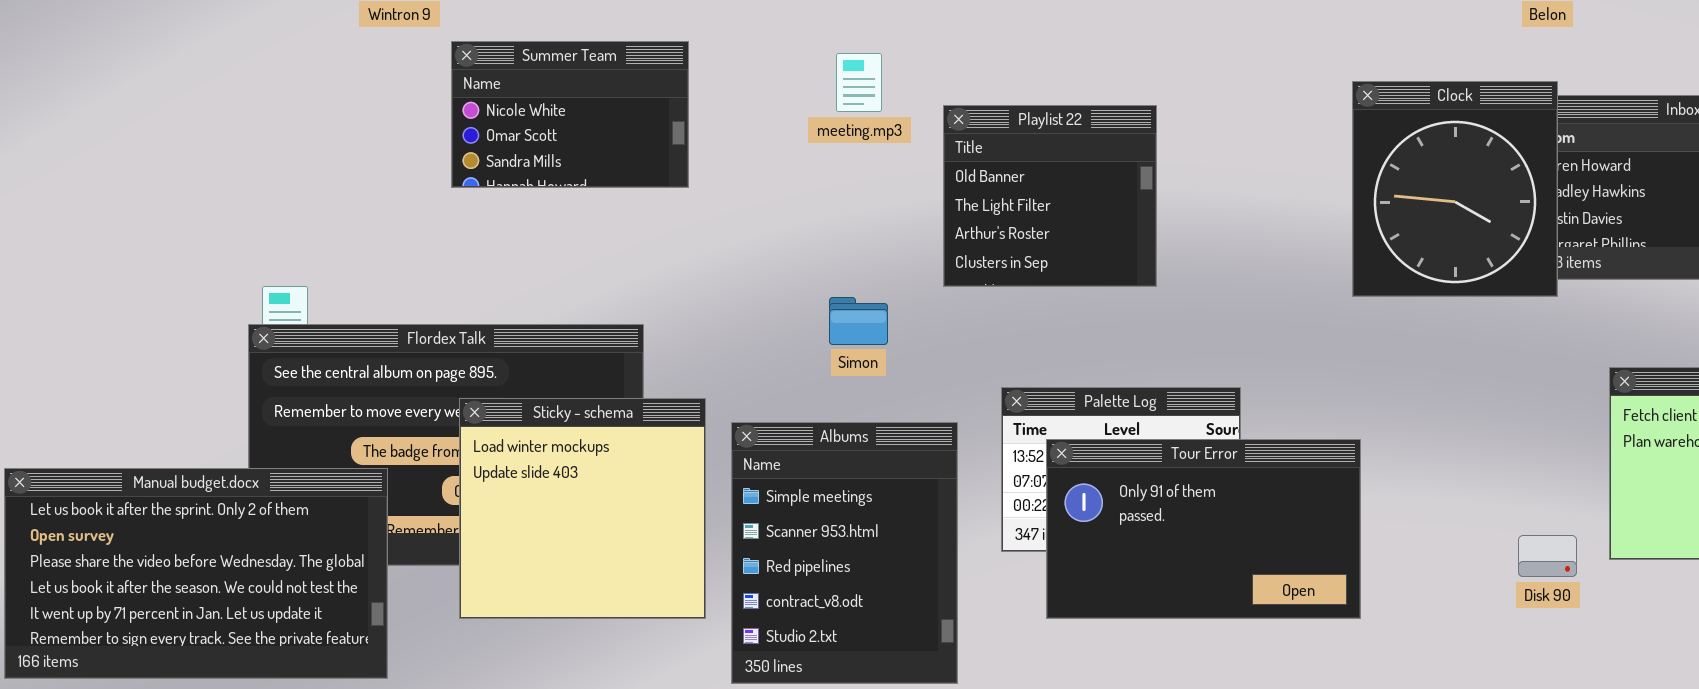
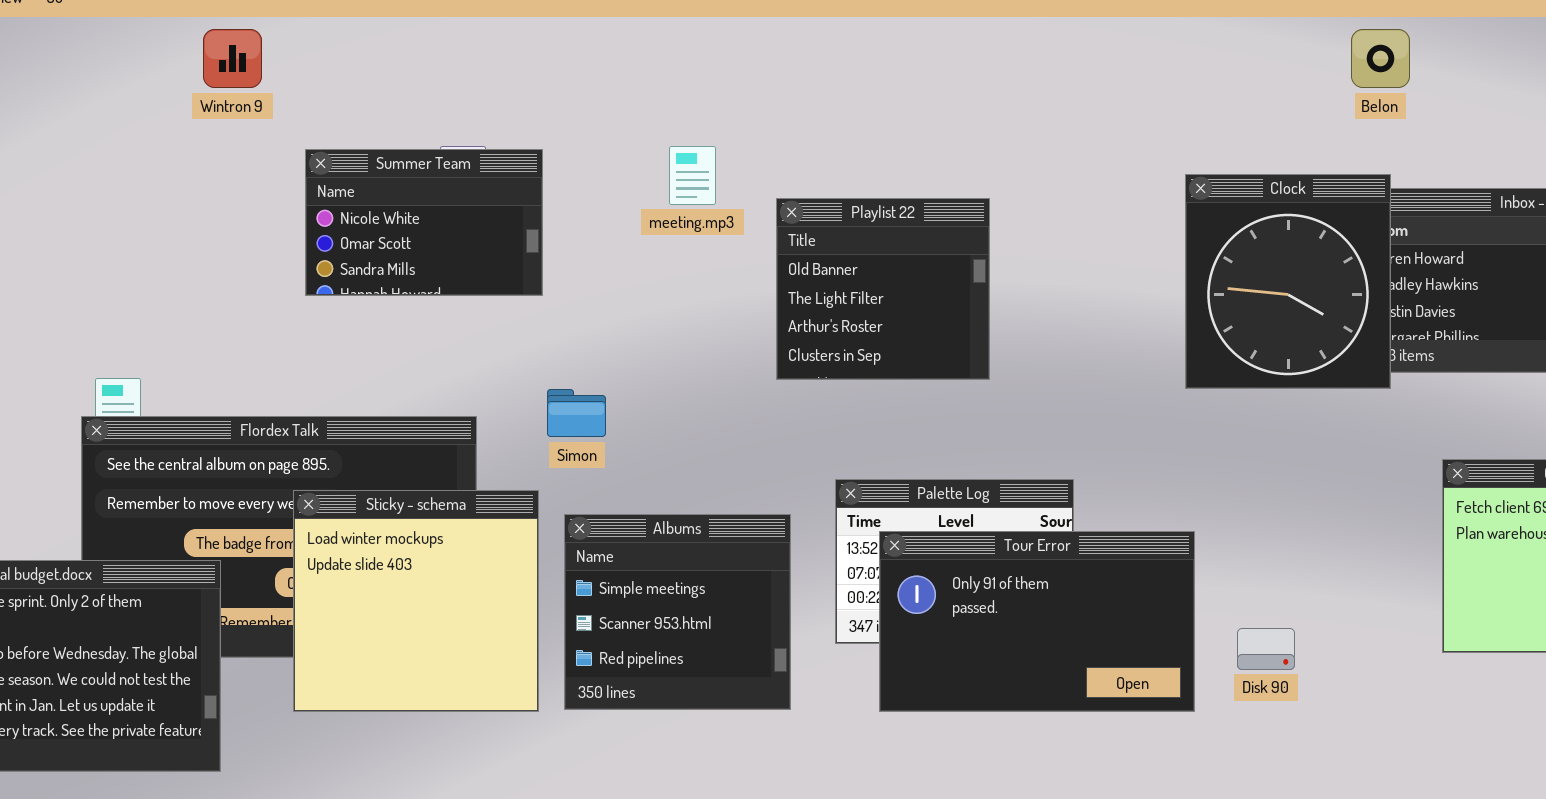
Summer Team: [451,41,689,188] -> [305,149,543,296], moved
Simon: [829,297,888,345] -> [547,389,606,437], moved
Albums: [731,422,958,684] -> [564,514,791,710], resized
Disk 90: [1518,535,1577,577] -> [1237,628,1295,670], moved

